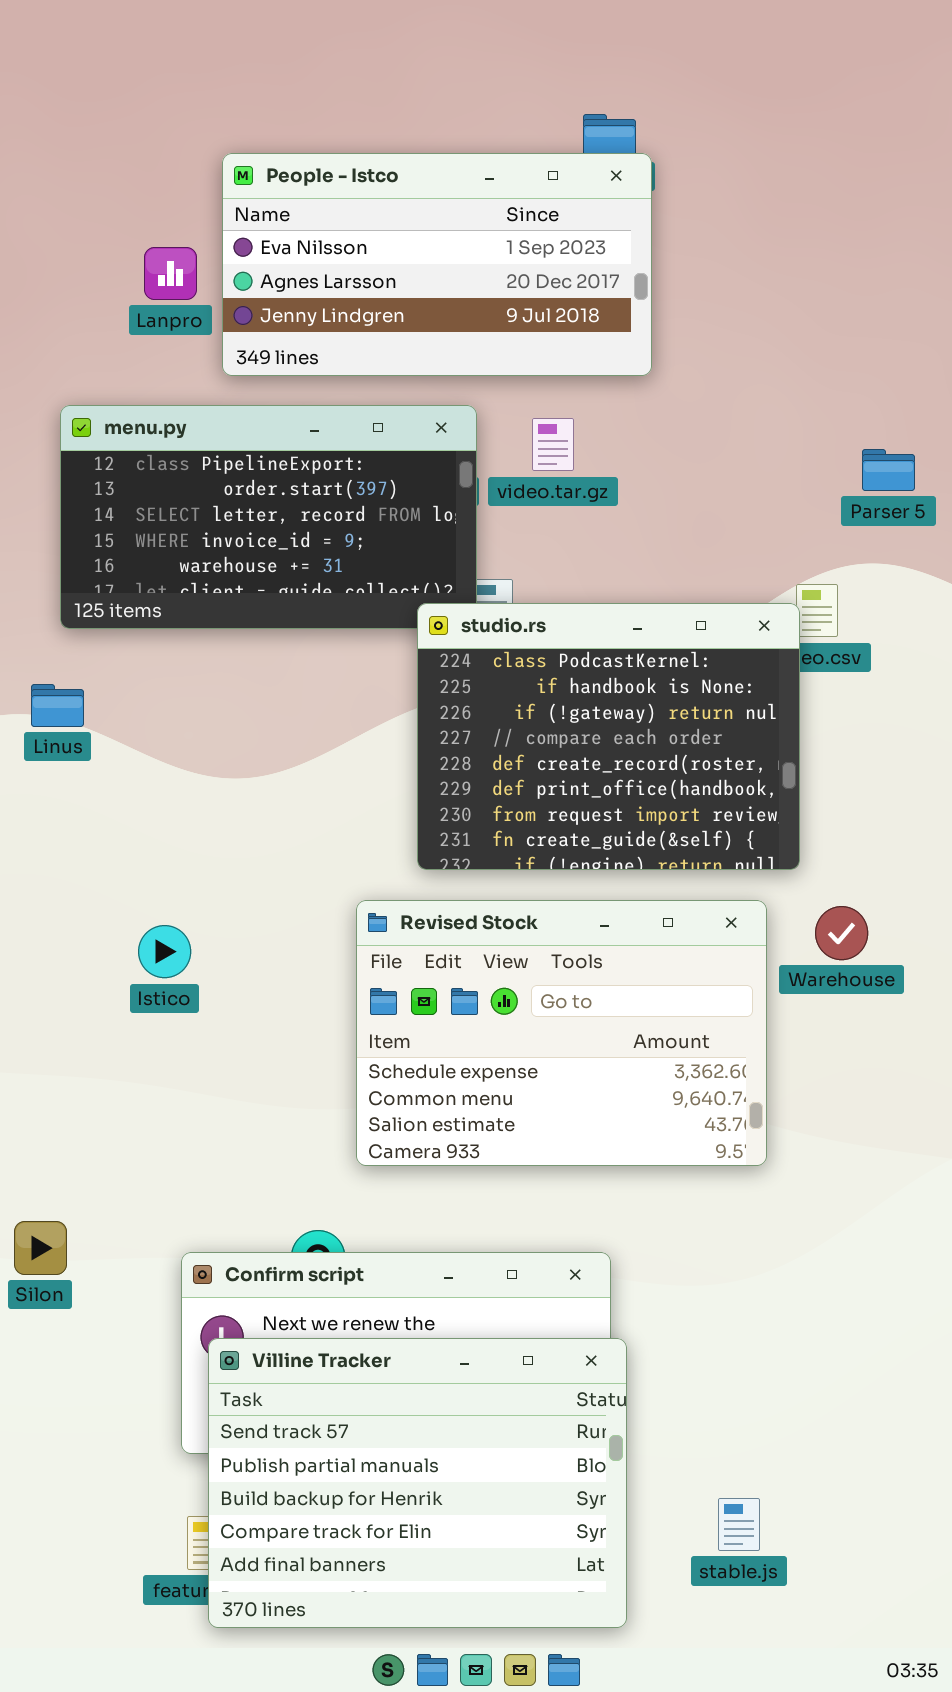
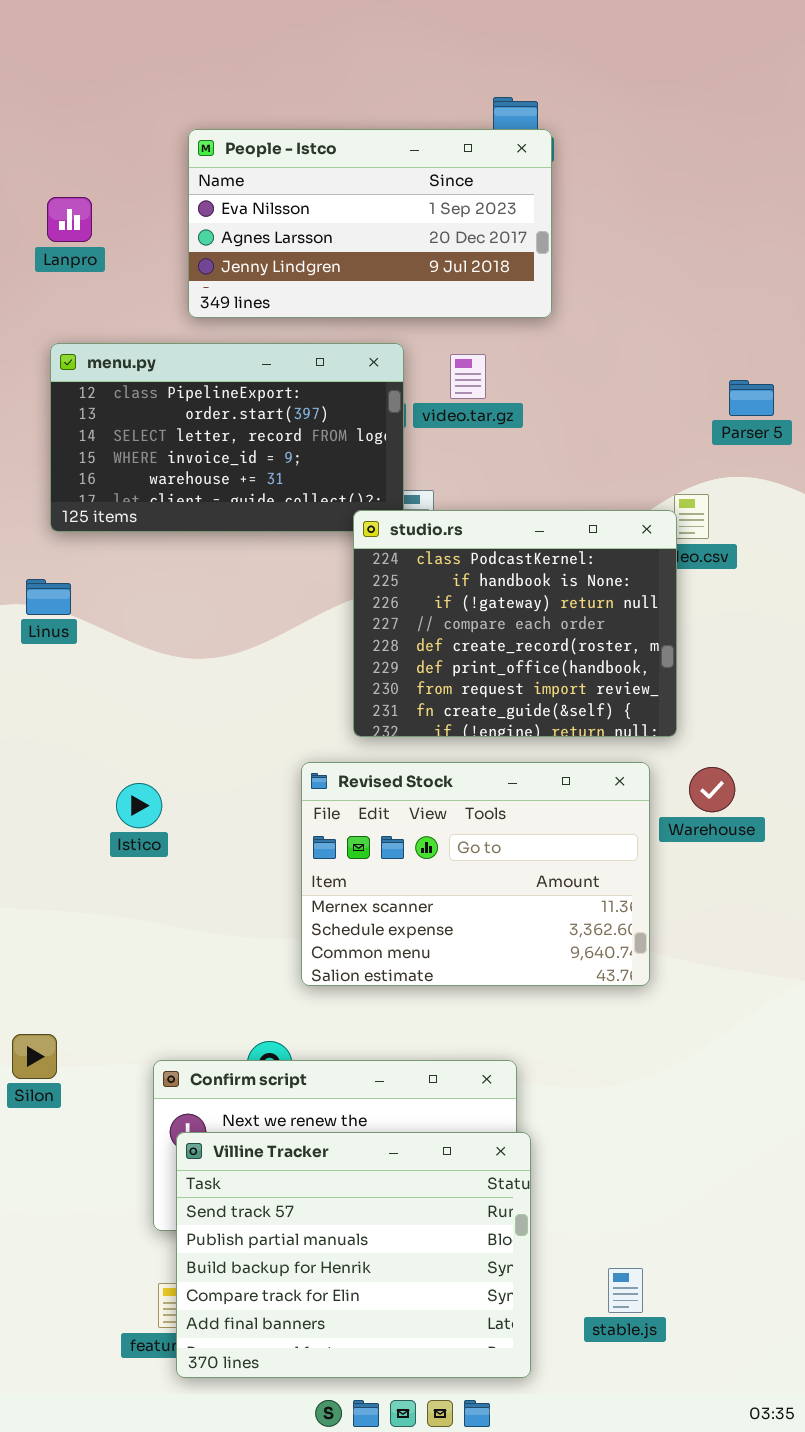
Lanpro: [144,247,197,300] -> [47,197,92,242], moved
Revised Stock: [356,900,767,1166] -> [301,762,650,986], scrolled up 1 row

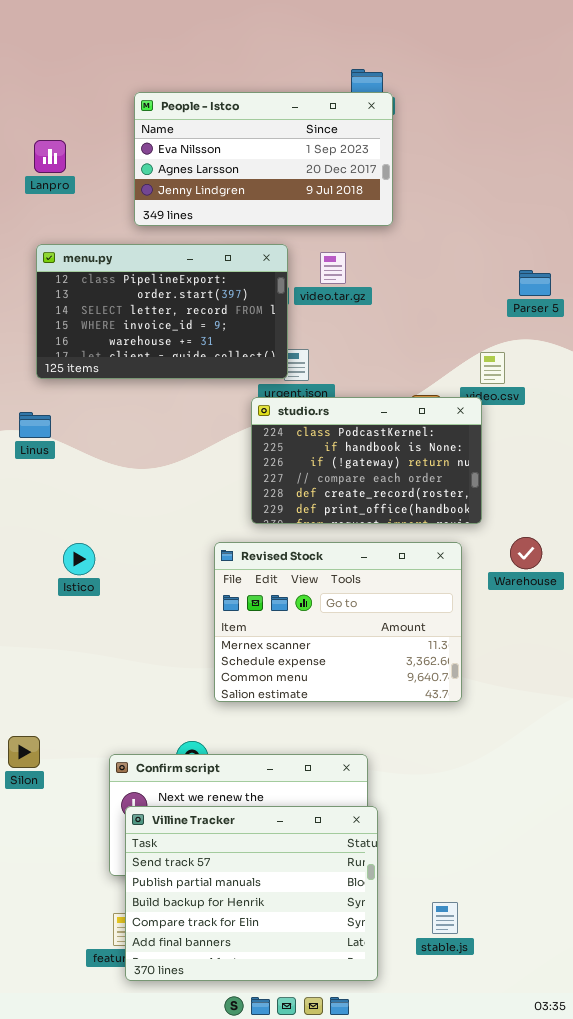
studio.rs: [353,510,677,737] -> [251,397,482,524], resized
Warehouse: [689,767,735,812] -> [510,537,542,569], moved
Istico: [116,783,162,828] -> [63,543,95,575], moved

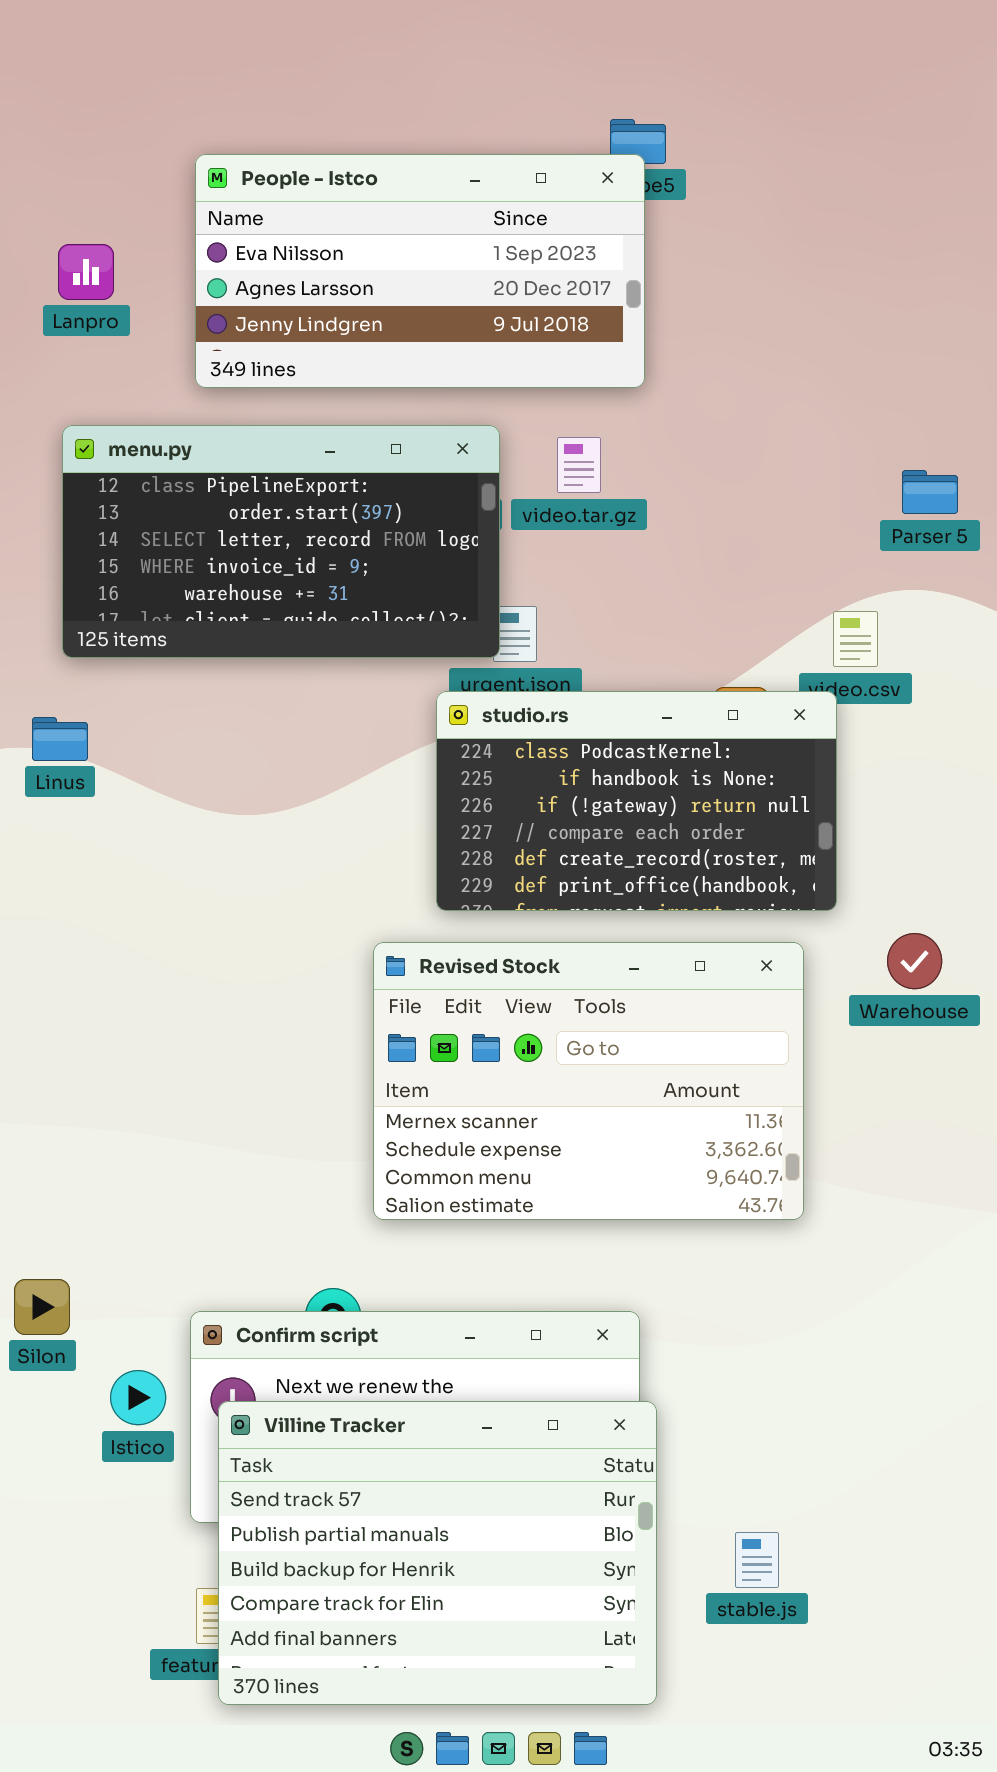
People - Istco: [134,92,393,226] -> [195,154,645,388], moved
Istico: [63,543,95,575] -> [110,1370,166,1425], moved
stable.js: [432,902,458,934] -> [735,1532,779,1588], moved

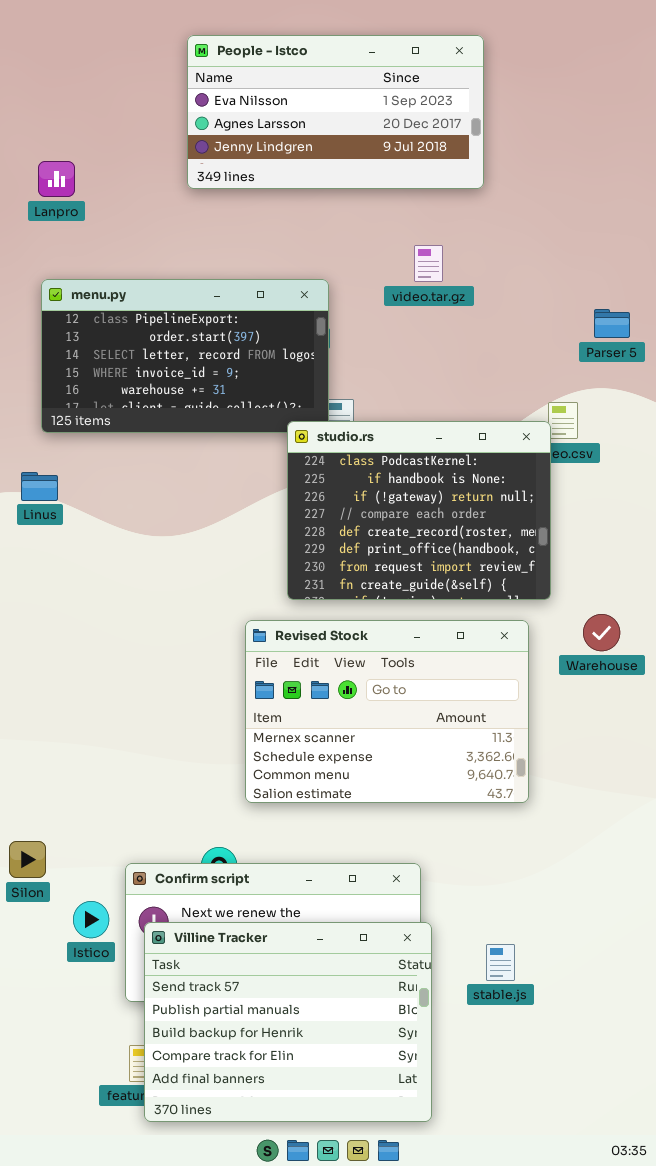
People - Istco: [195,154,645,388] -> [187,35,484,189], moved
video.tar.gz: [557,437,601,493] -> [414,245,443,282], moved
studio.rs: [436,691,837,911] -> [287,421,551,600], resized
stable.js: [735,1532,779,1588] -> [486,944,515,981], moved

